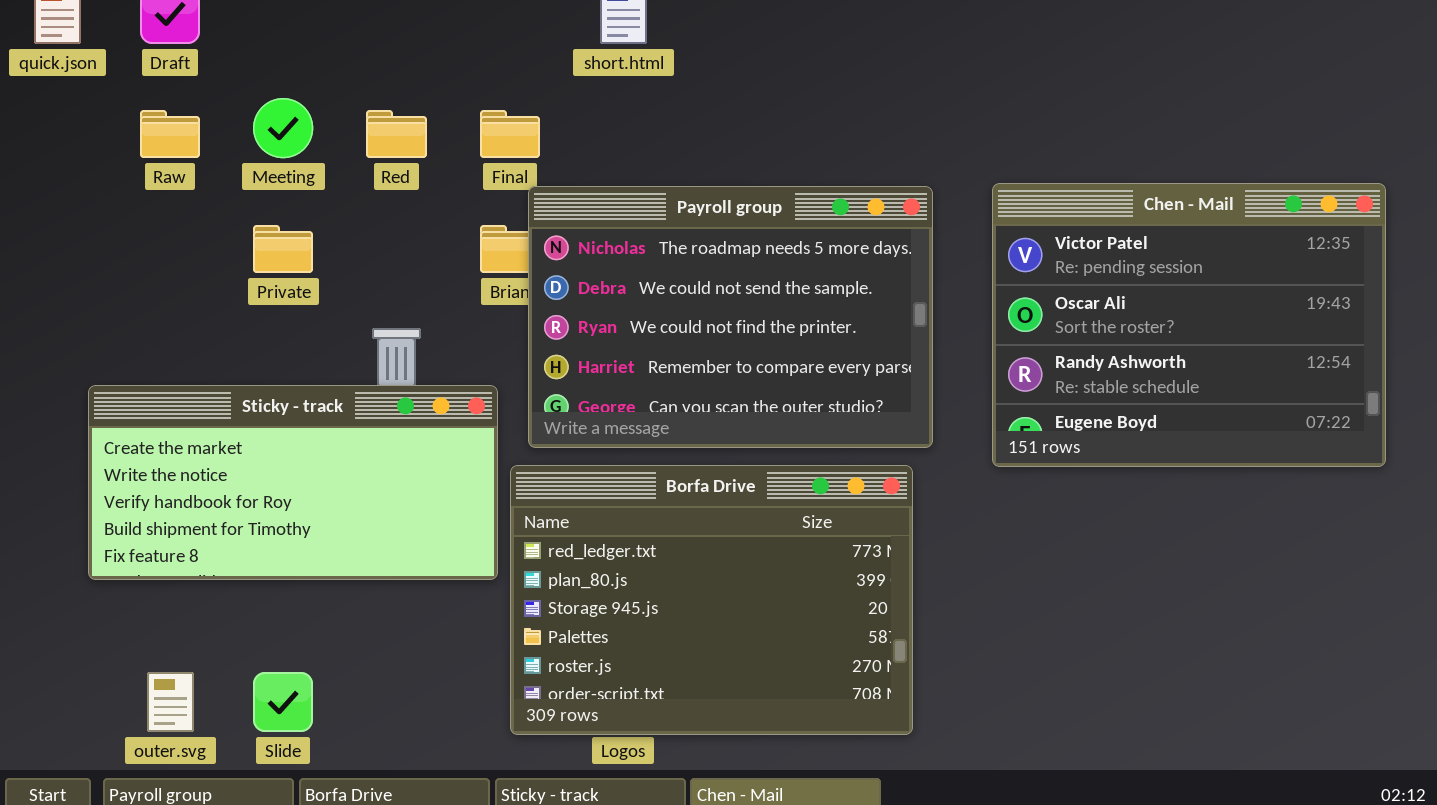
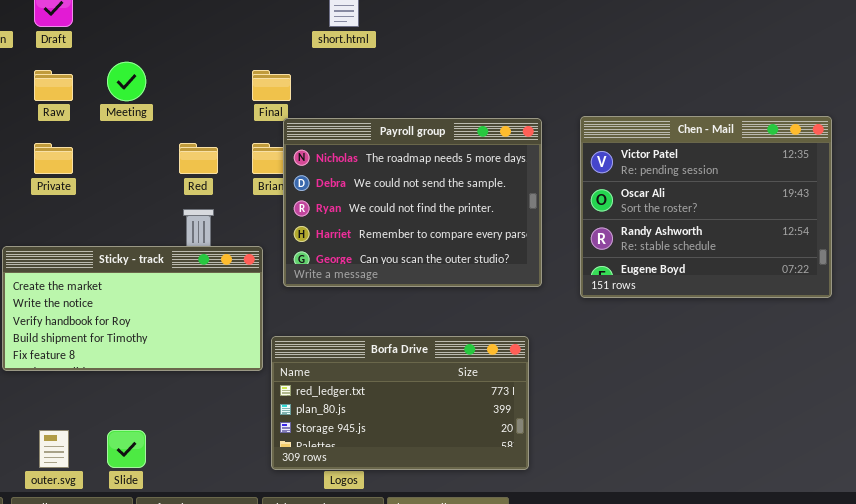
Red: [366,110,427,158] -> [179,143,218,174], moved
Private: [253,225,313,273] -> [34,143,73,174], moved
Borfa Drive: [510,465,913,735] -> [271,336,529,470], resized

